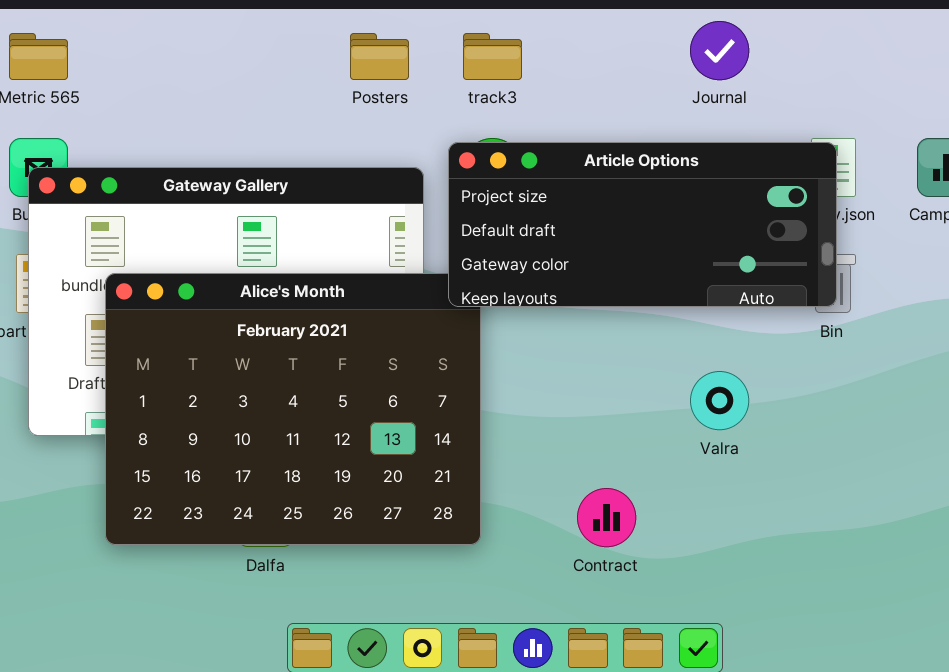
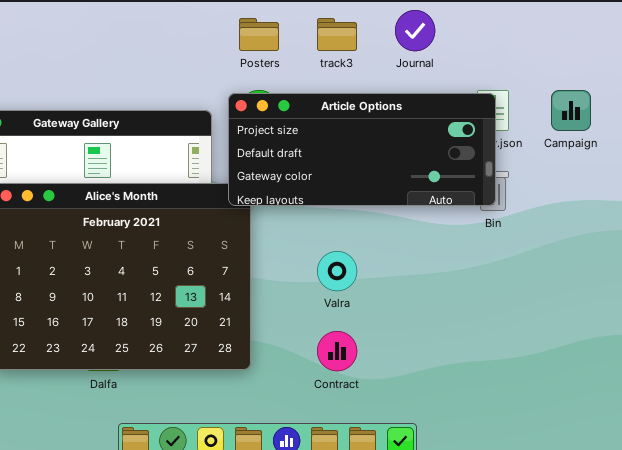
Posters: [350,33,409,80] -> [239,18,279,51], moved
track3: [463,33,522,80] -> [317,18,357,51], moved
Valra: [690,371,749,430] -> [317,251,357,291], moved

